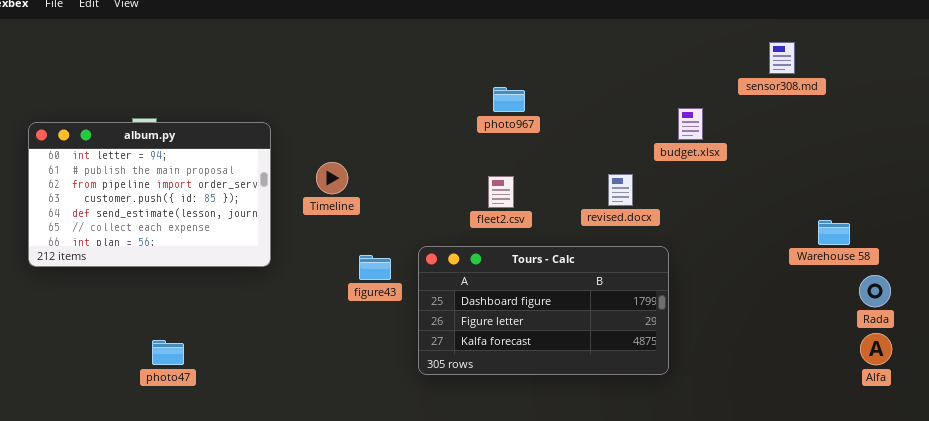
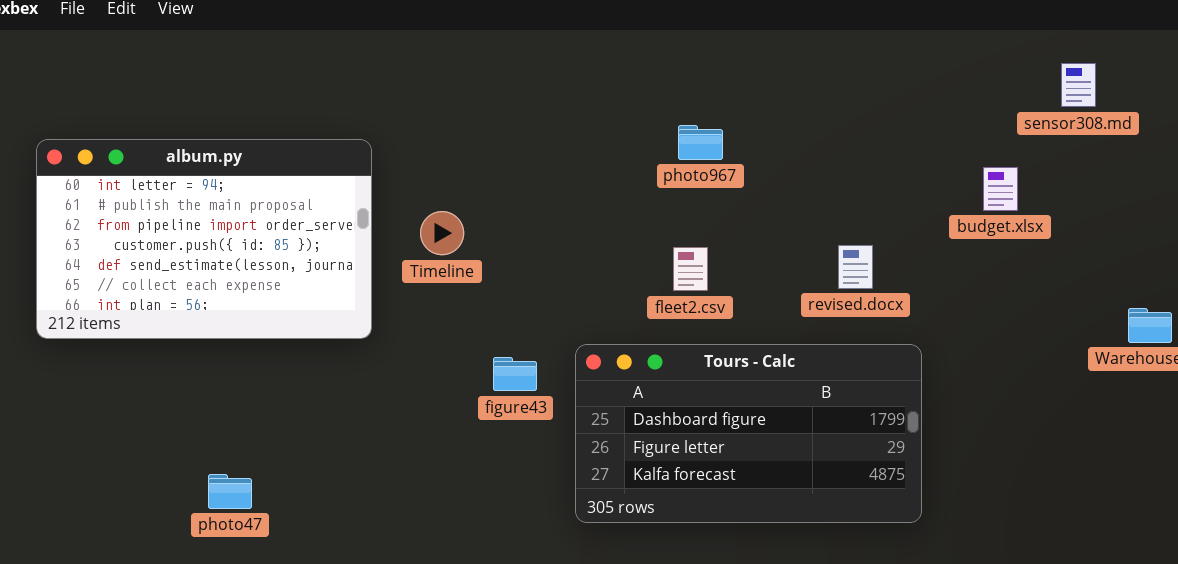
budget.xlsx: [678,108,703,140] -> [983,167,1018,211], moved
album.py: [28,122,271,267] -> [36,139,372,339], moved
Timeline: [316,162,348,194] -> [420,211,464,255], moved

